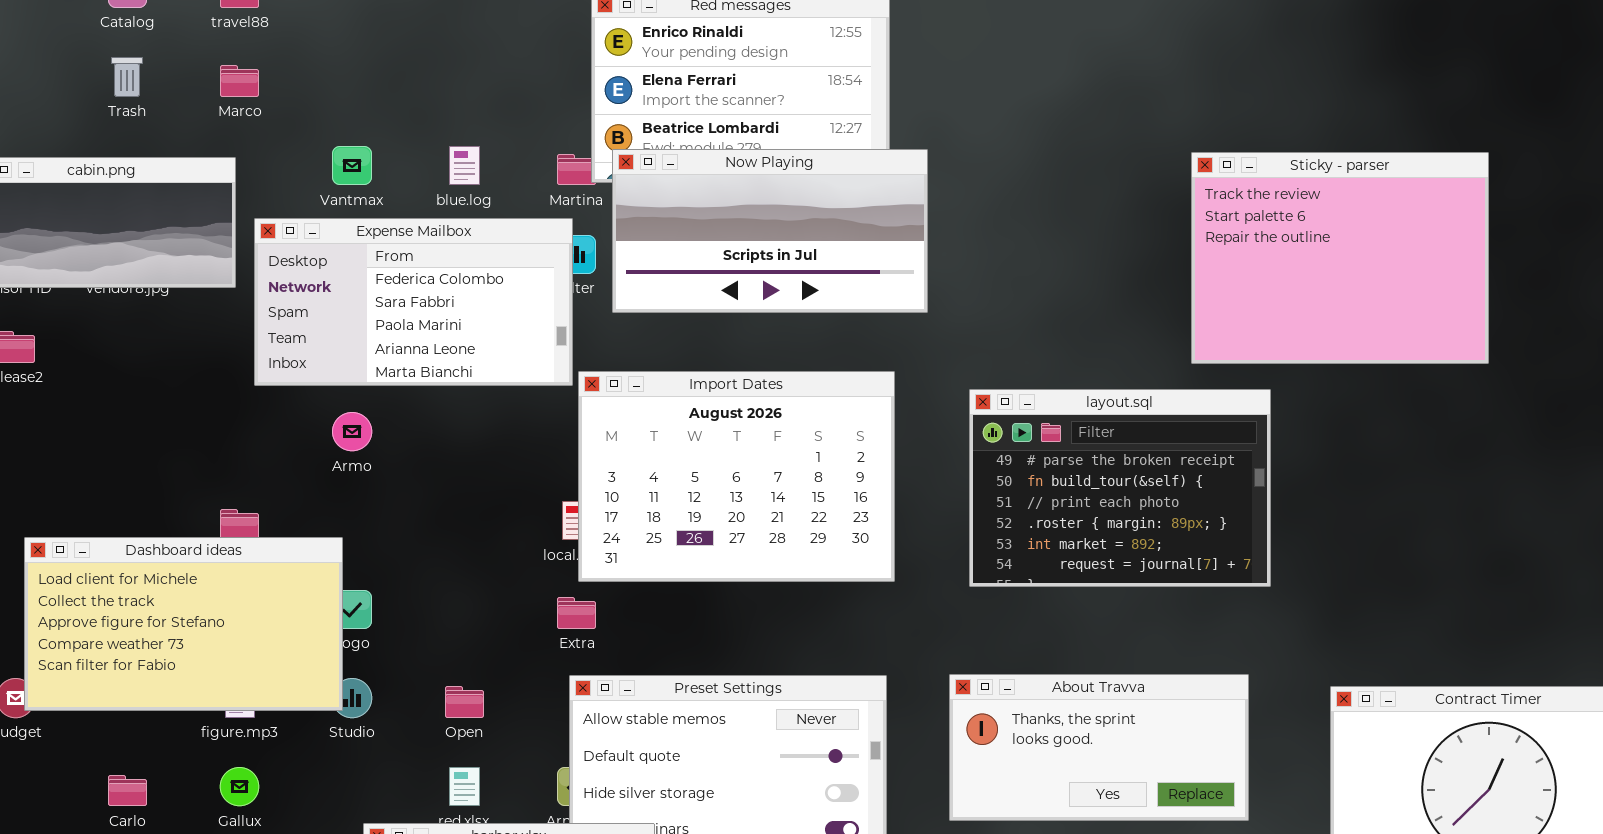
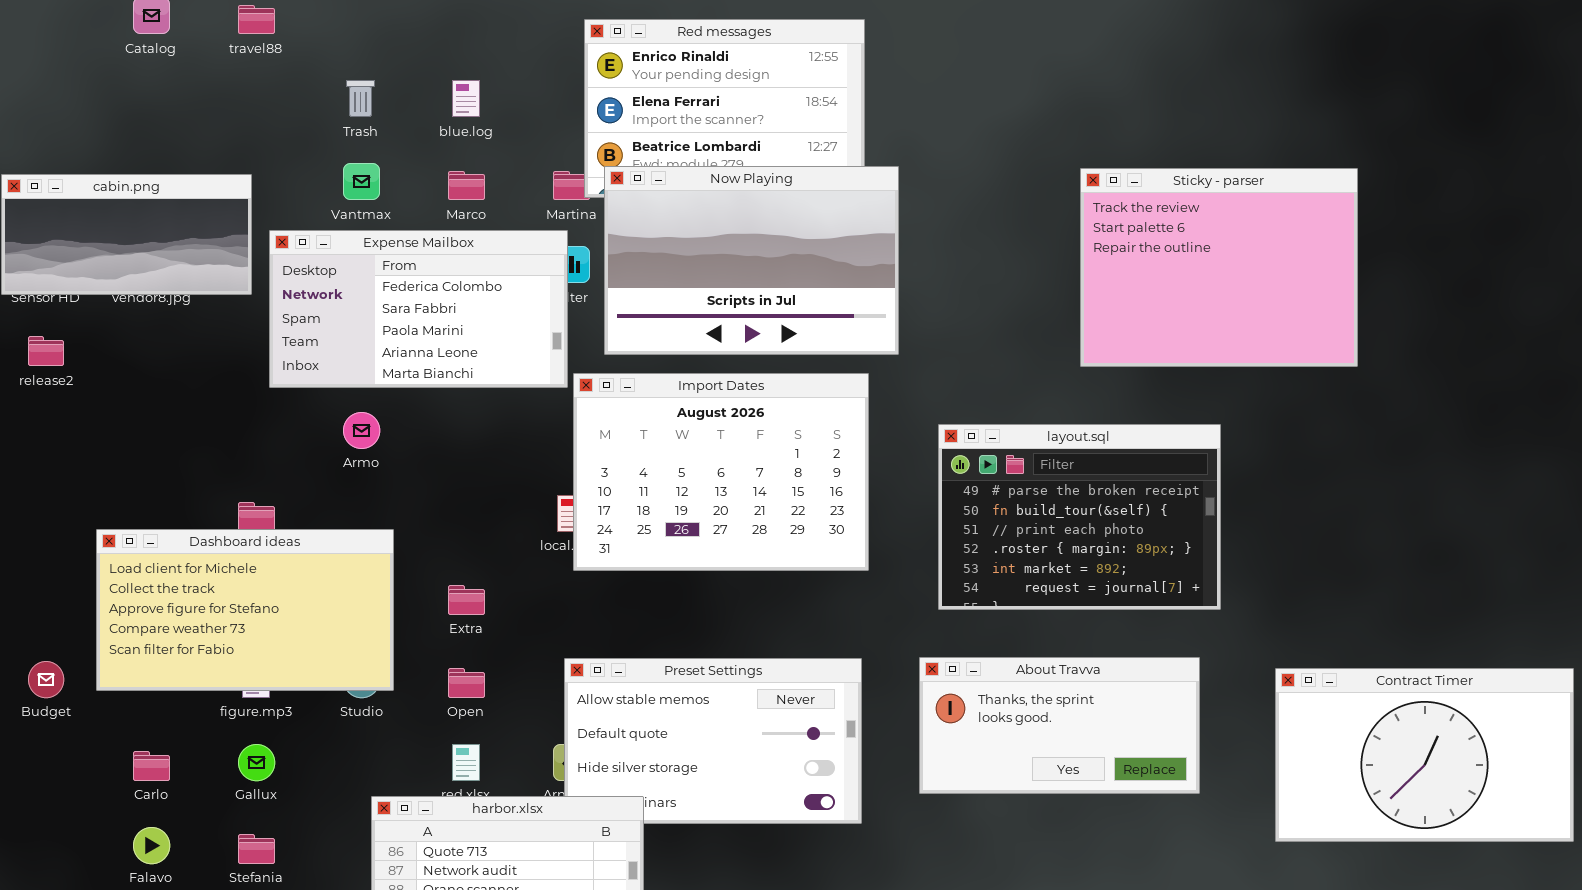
Trash: [111,57,143,97] -> [346,80,375,117], moved
Marco: [220,65,259,97] -> [448,171,485,200], moved
blue.log: [449,146,480,185] -> [452,80,480,117], moved
Now Playing: [612,149,928,313] -> [604,166,899,355], resized
Sticky - parser: [1191,152,1489,364] -> [1080,168,1358,367], moved
layout.sql: [969,389,1271,587] -> [938,424,1221,610], moved
Dashboard ideas: [24,537,343,711] -> [96,529,394,691], moved
Extra: [557,597,596,629] -> [448,585,485,615], moved

